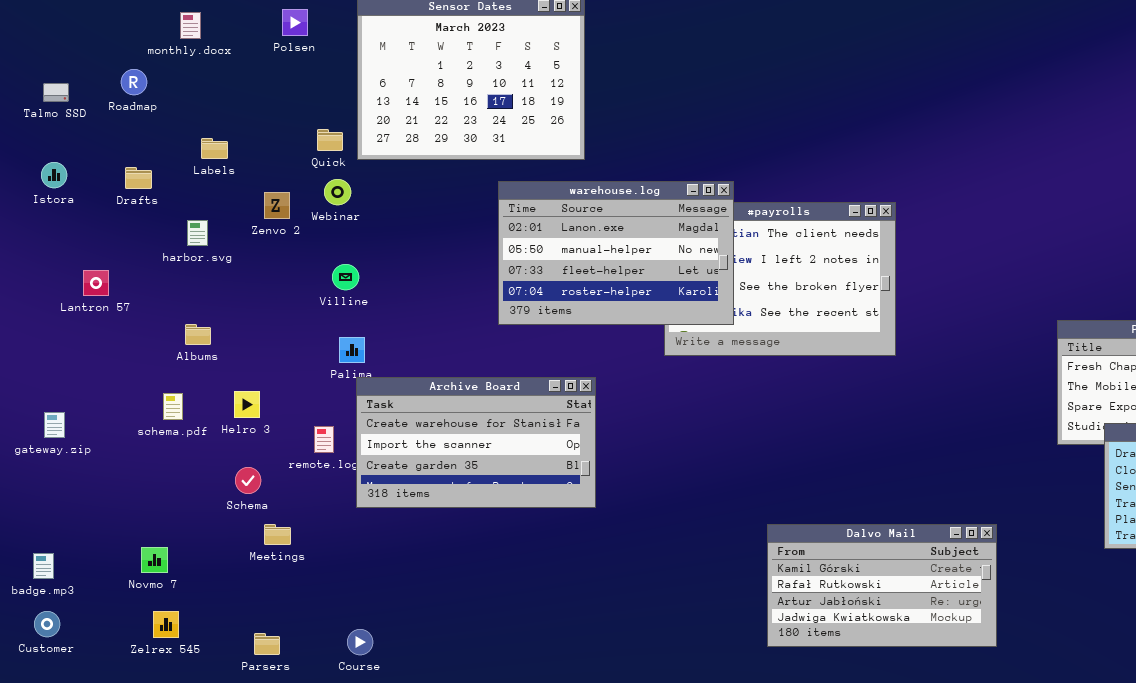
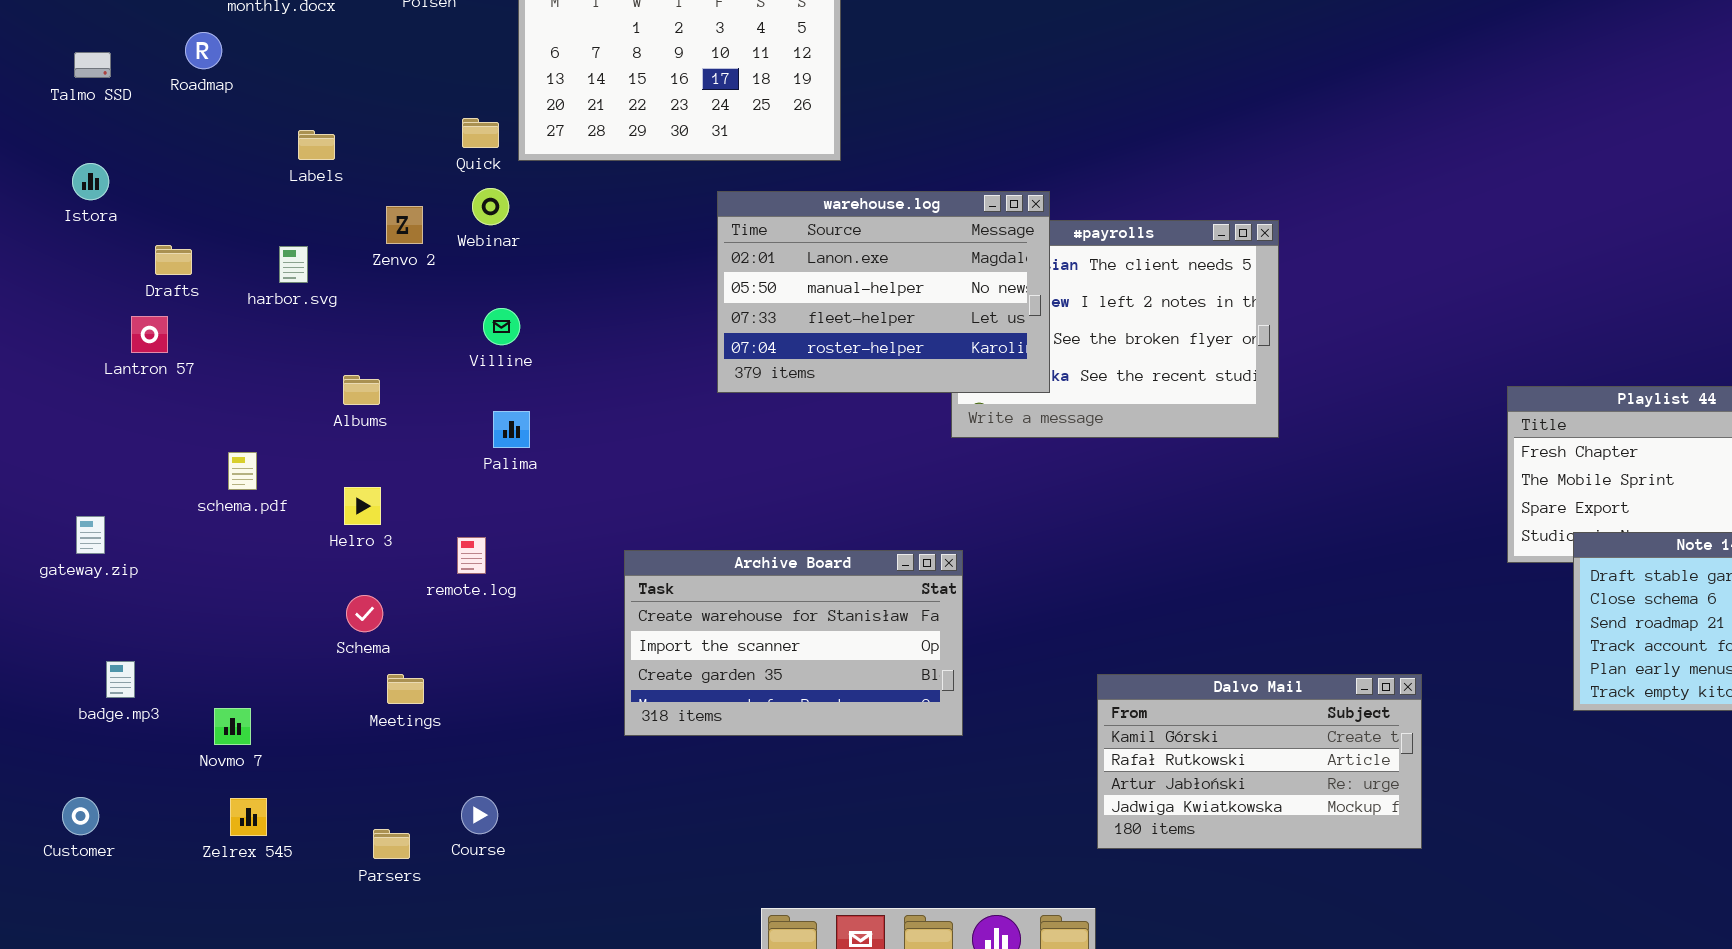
Drafts: [125,167,152,189] -> [155,245,192,275], moved
Albums: [185,324,211,345] -> [343,375,380,405], moved
Archive Board: [356,377,596,508] -> [624,550,963,736], moved
schema.pdf: [163,393,183,420] -> [228,452,257,490], moved
badge.mp3: [33,553,54,579] -> [106,661,135,698], moved
Course: [347,629,373,655] -> [461,796,498,834], moved

